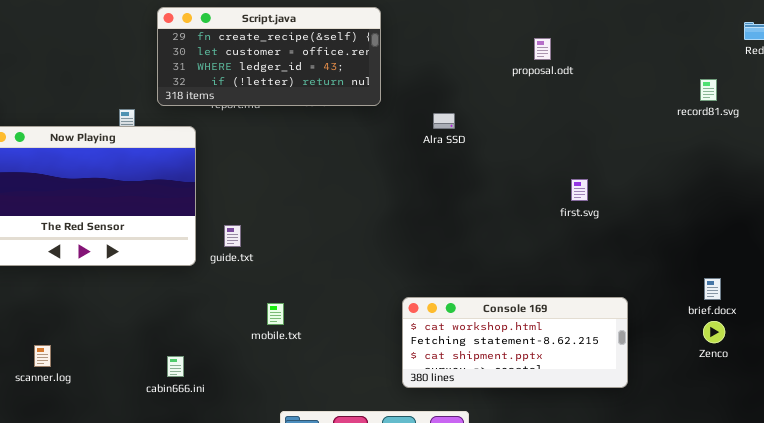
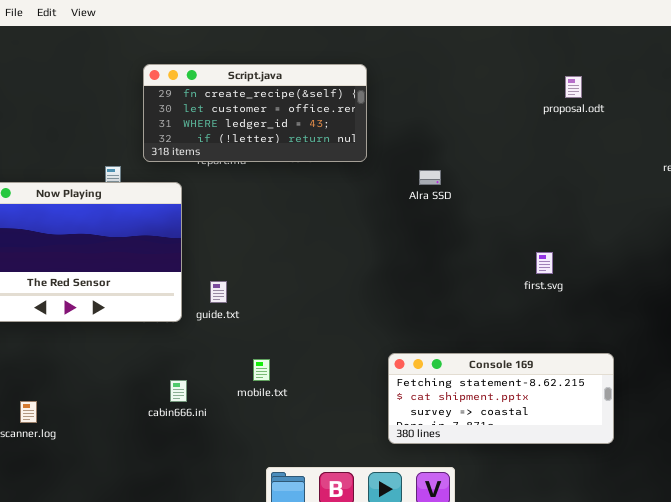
proposal.odt: [534,38,551,60] -> [565,76,582,98], moved
first.svg: [571,179,588,201] -> [536,252,553,274], moved
Console 169: [402,297,628,388] -> [388,353,614,444], scrolled down 1 row
cabin666.ini: [167,356,184,377] -> [170,380,187,402], moved

